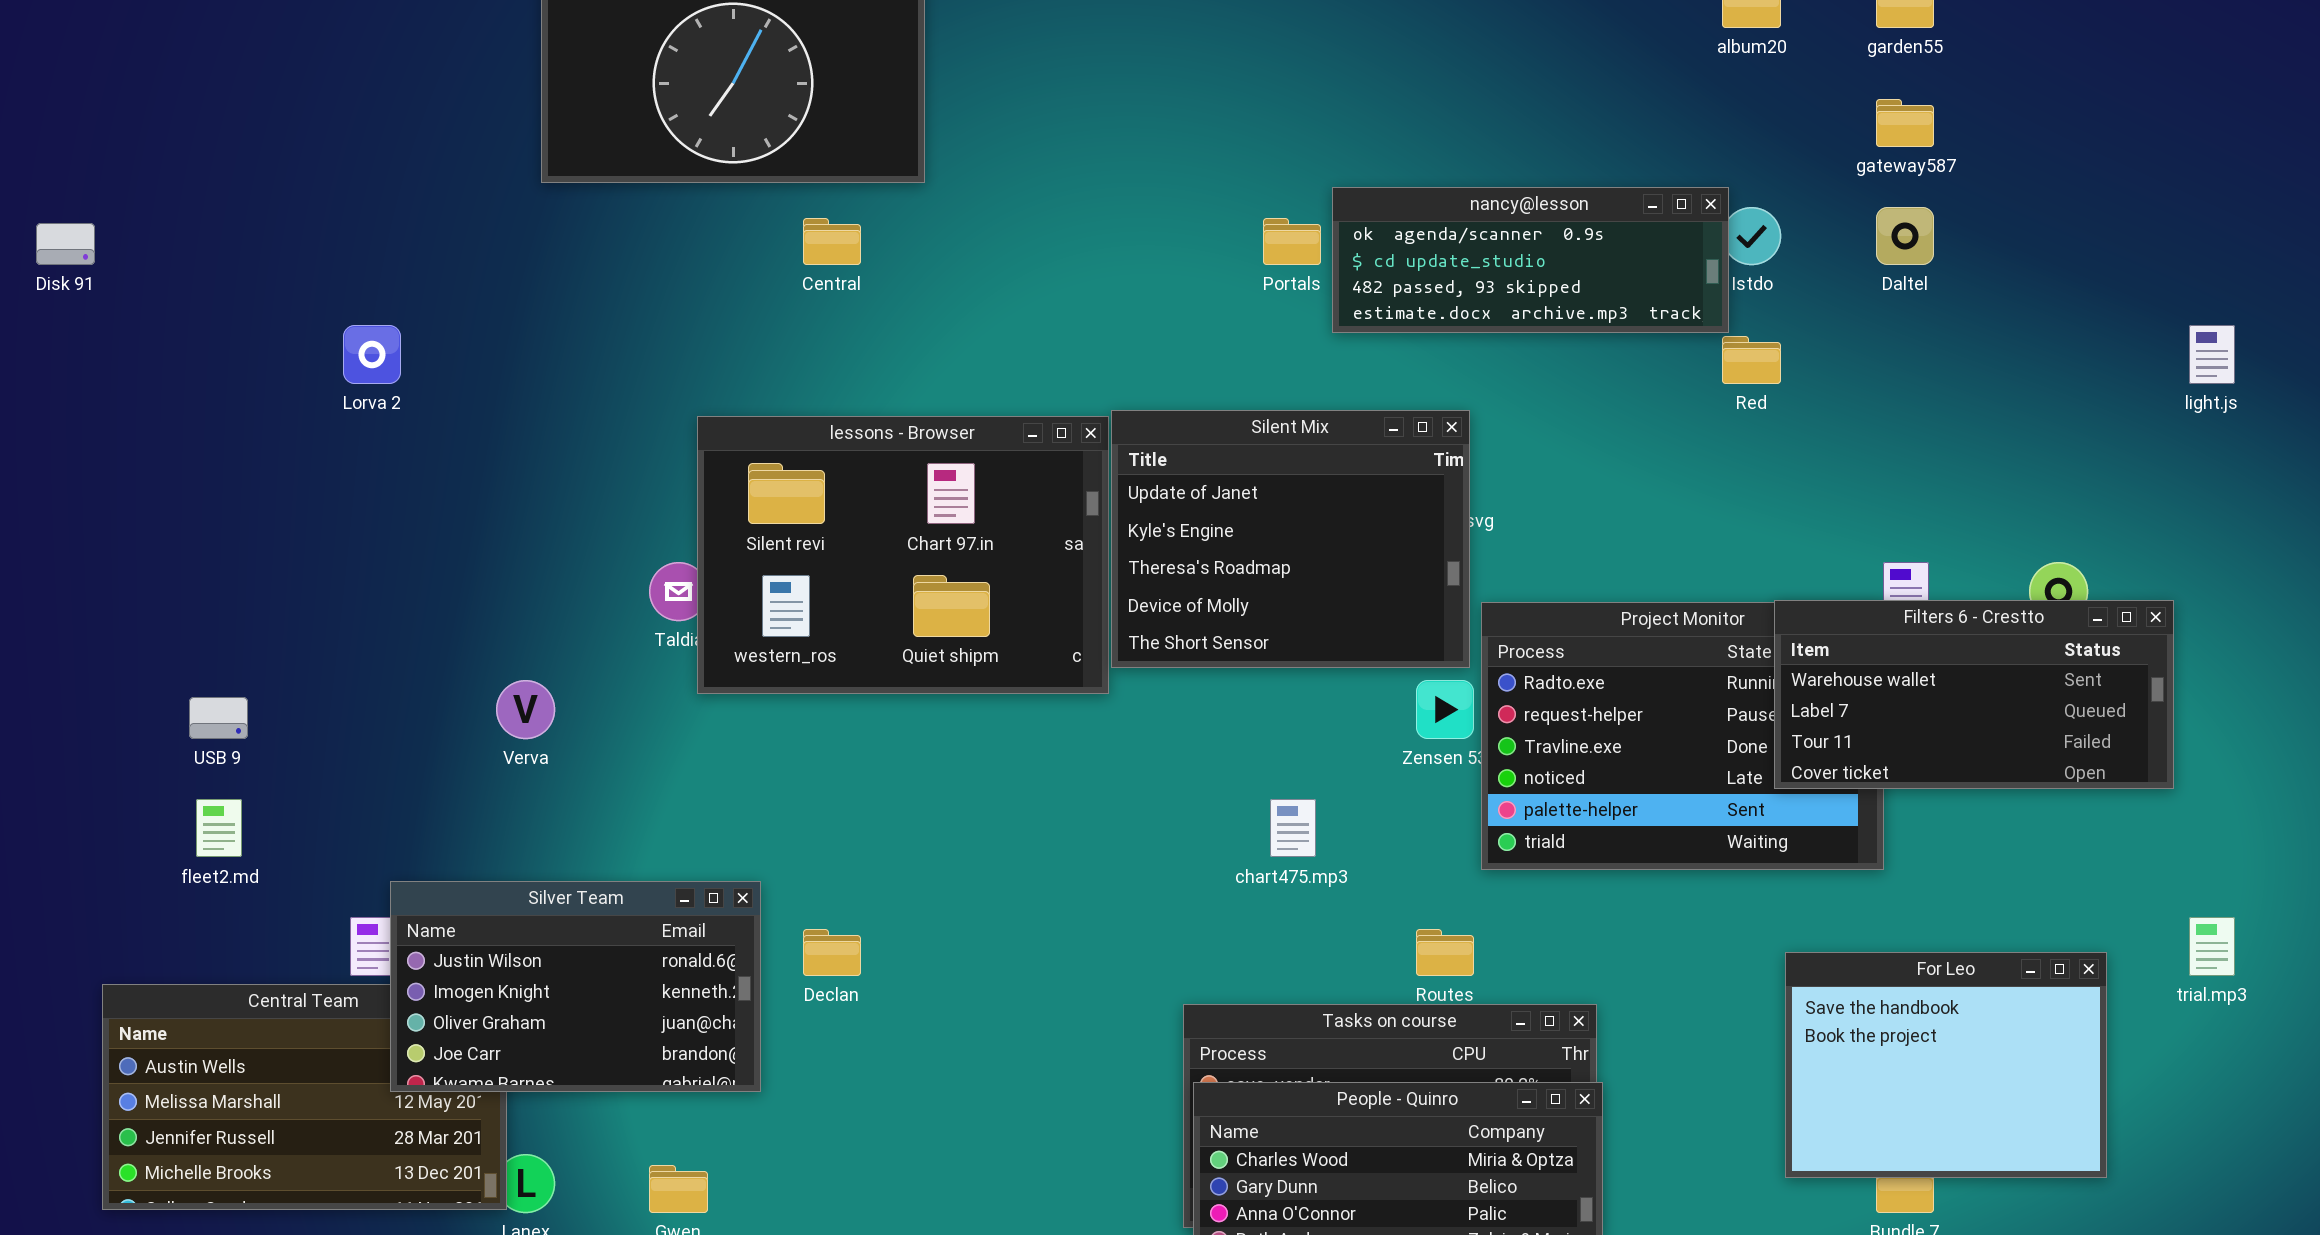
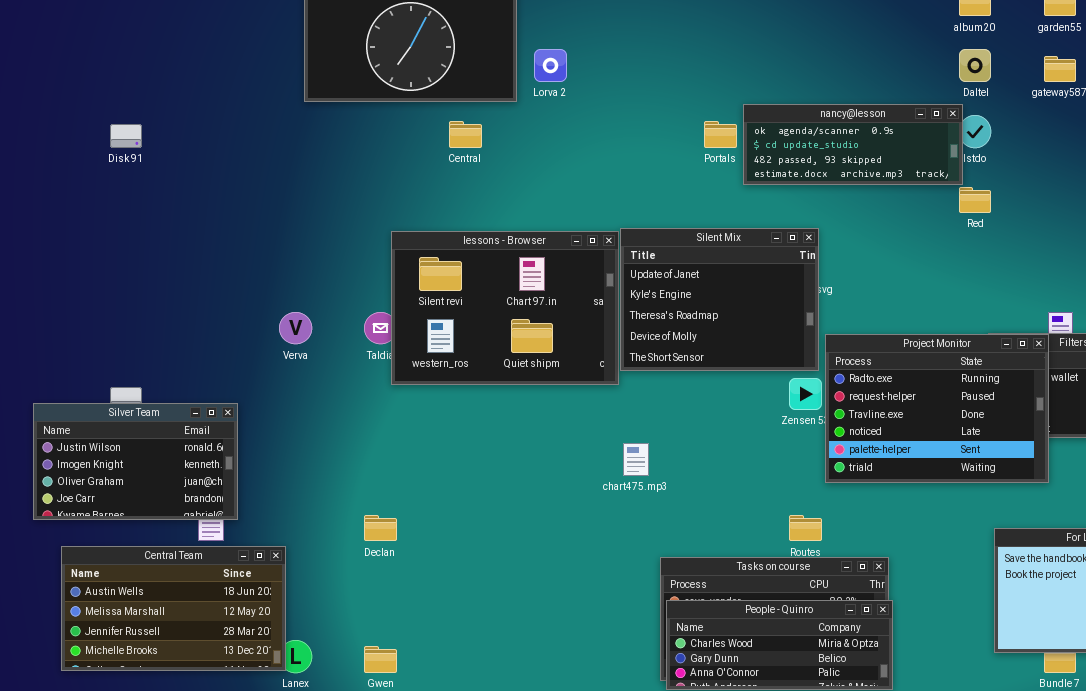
Daltel: [1876,207,1934,265] -> [959,49,991,82], moved
Disk 91: [36,223,95,265] -> [110,124,142,148], moved
Lorva 2: [343,325,401,384] -> [534,49,567,82], moved
Project Monitor: [1481,602,1884,870] -> [825,334,1049,483], raised
Verva: [496,680,555,739] -> [279,312,312,344], moved
chart475.mp3: [1270,799,1316,857] -> [623,443,649,476], moved
Silver Team: [390,881,761,1092] -> [33,403,238,520], moved
Declan: [803,929,861,976] -> [364,515,397,541], moved

